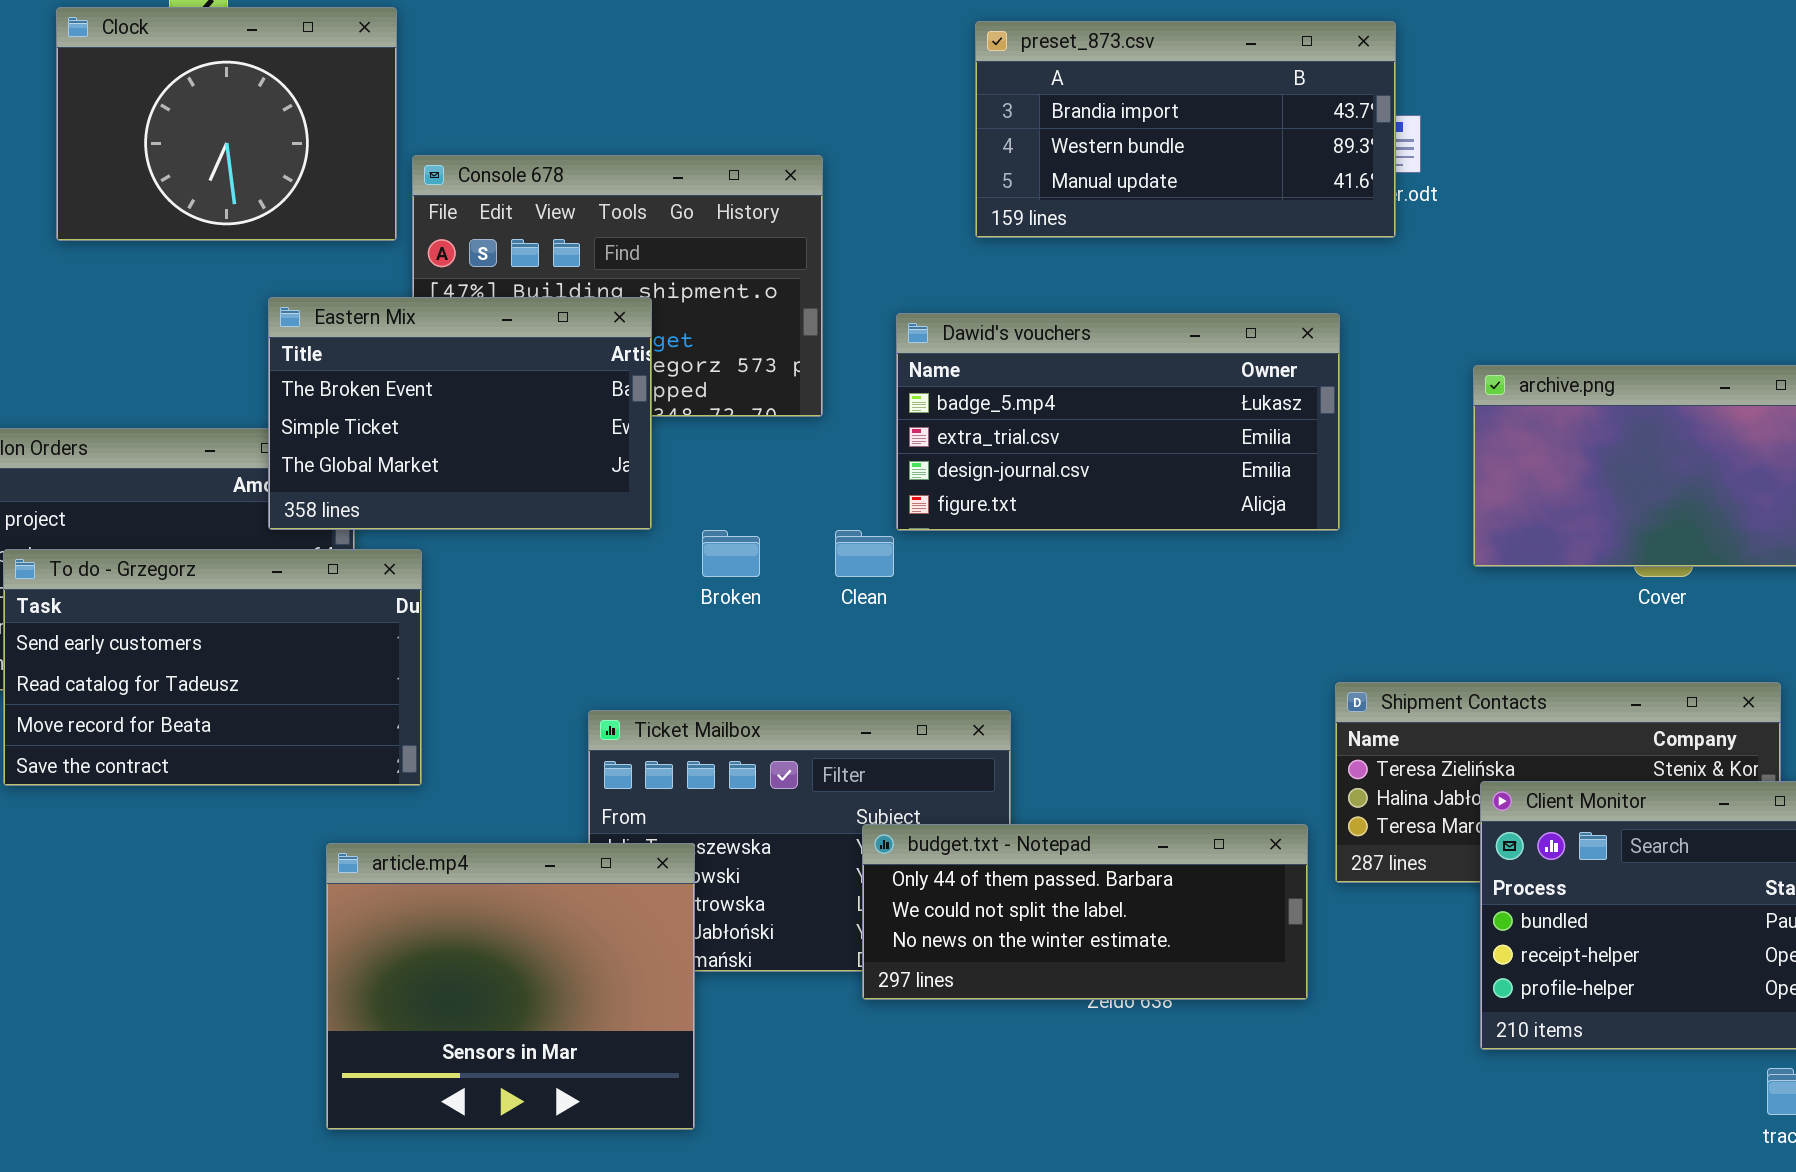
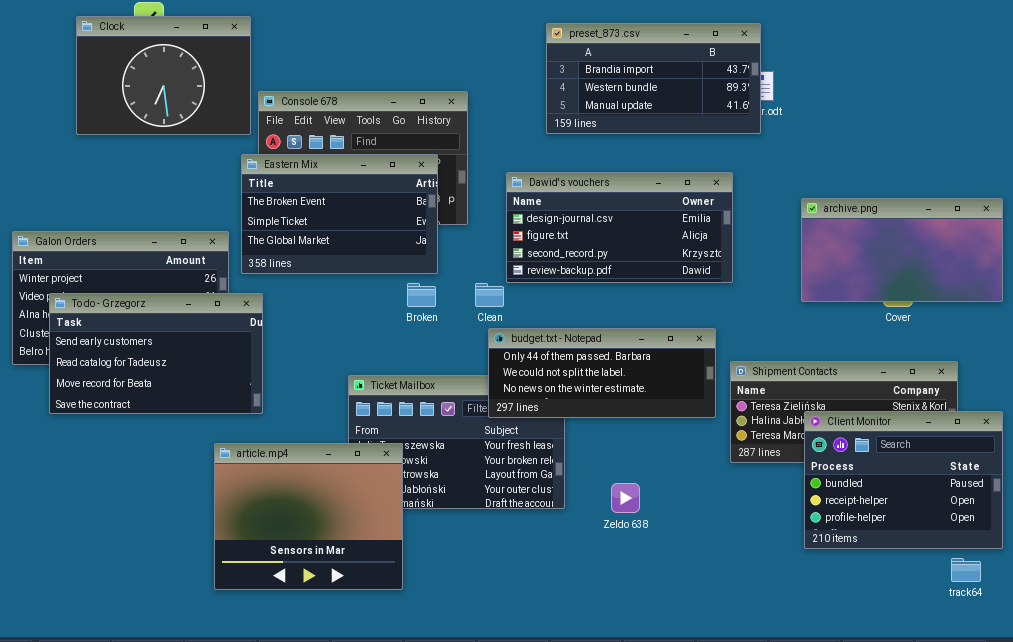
Eastern Mix: [268,297,652,530] -> [241,154,438,274], moved
Dawid's vouchers: [896,313,1340,531] -> [506,172,733,283], scrolled down 2 rows
budget.txt - Notepad: [862,824,1308,1000] -> [488,328,716,418], moved

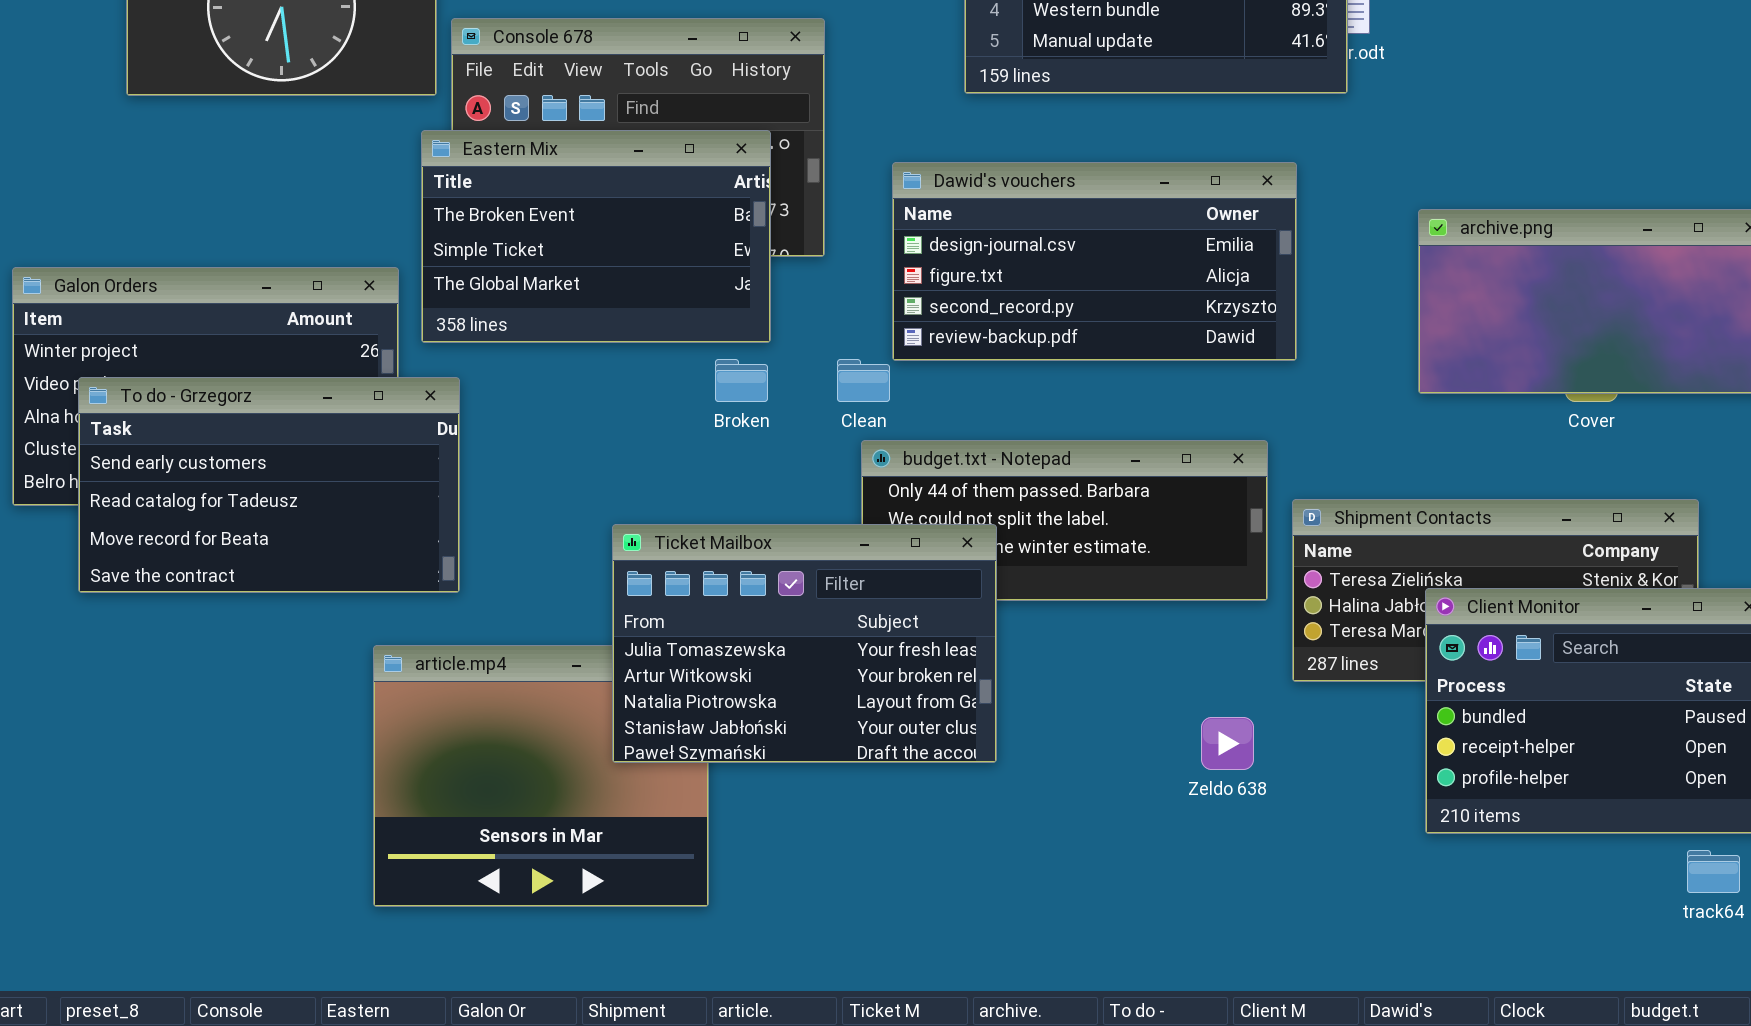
Ticket Mailbox: [348,375,565,509] -> [612,524,997,763], raised
Zeldo 638: [611,483,640,513] -> [1201,717,1254,770], moved

